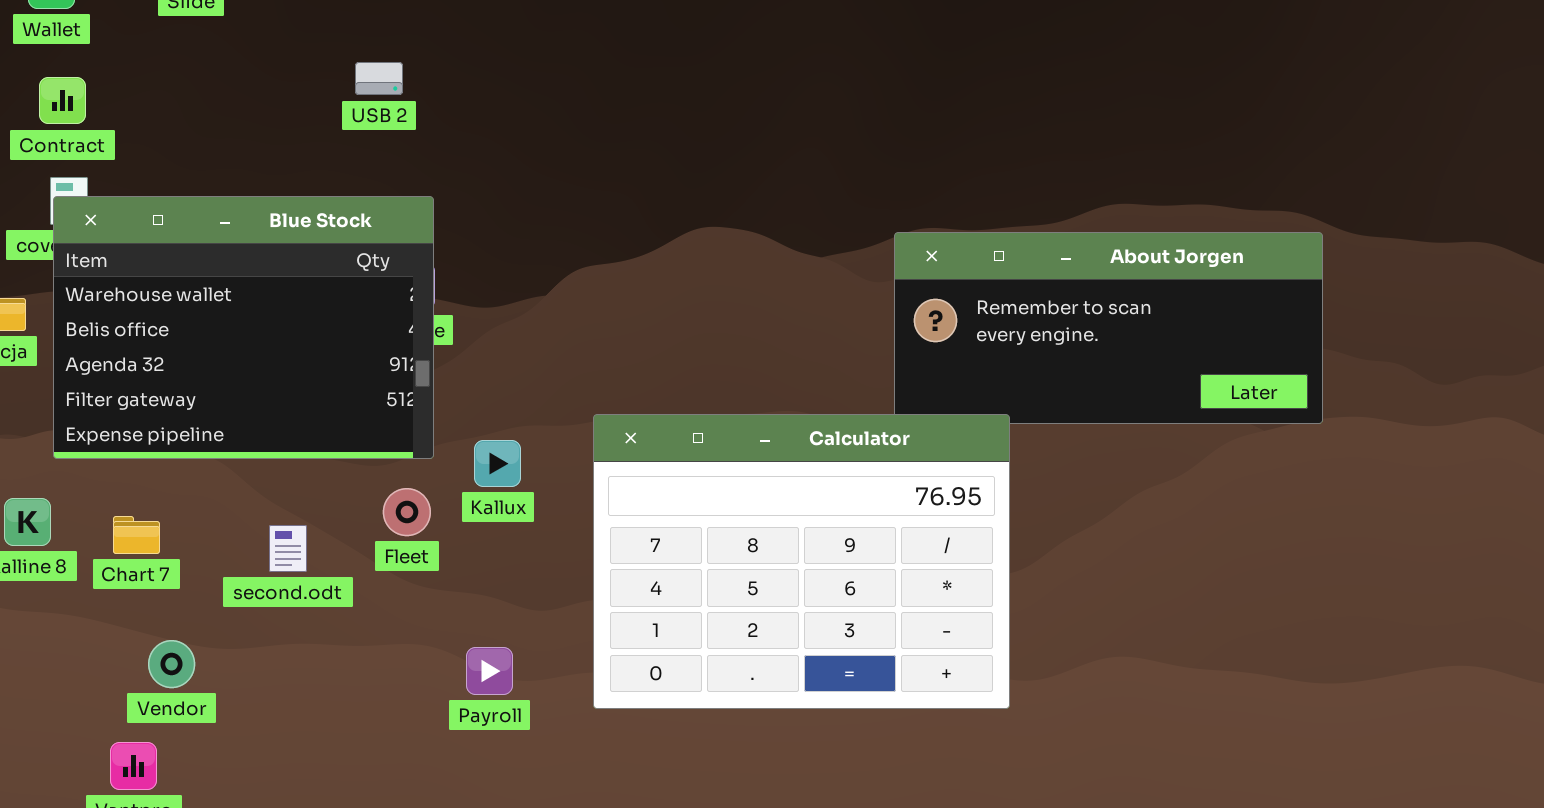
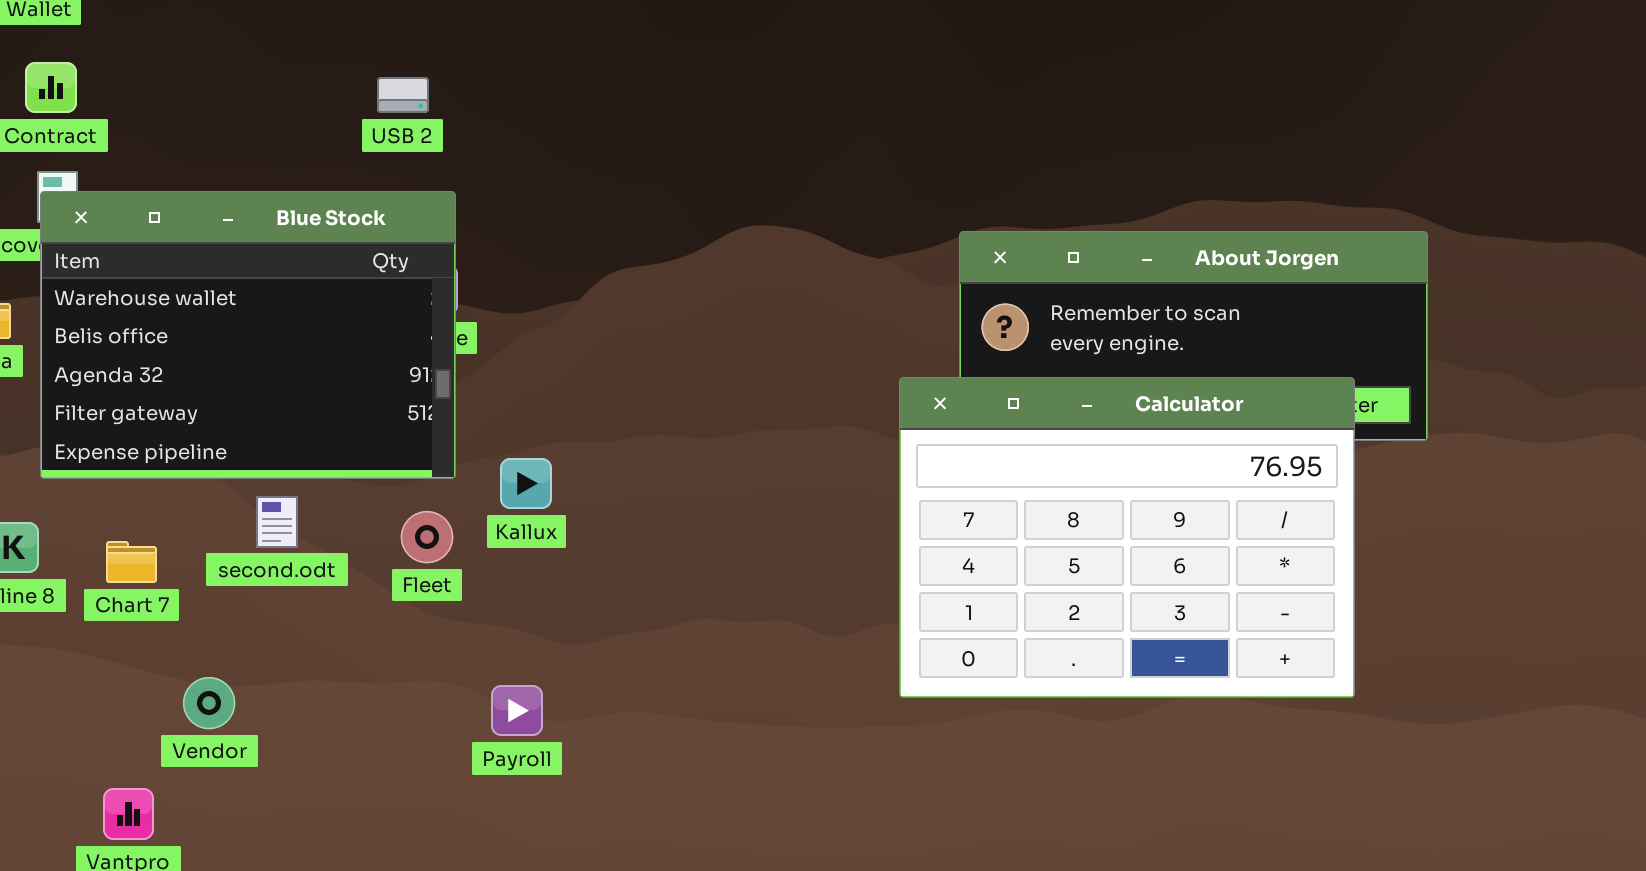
USB 2: [355,62,403,95] -> [377,77,429,113], moved
Calculator: [593,414,1010,709] -> [899,377,1355,698], moved
second.odt: [269,525,307,572] -> [256,496,298,548], moved
Vendor: [148,640,195,688] -> [183,677,235,729], moved

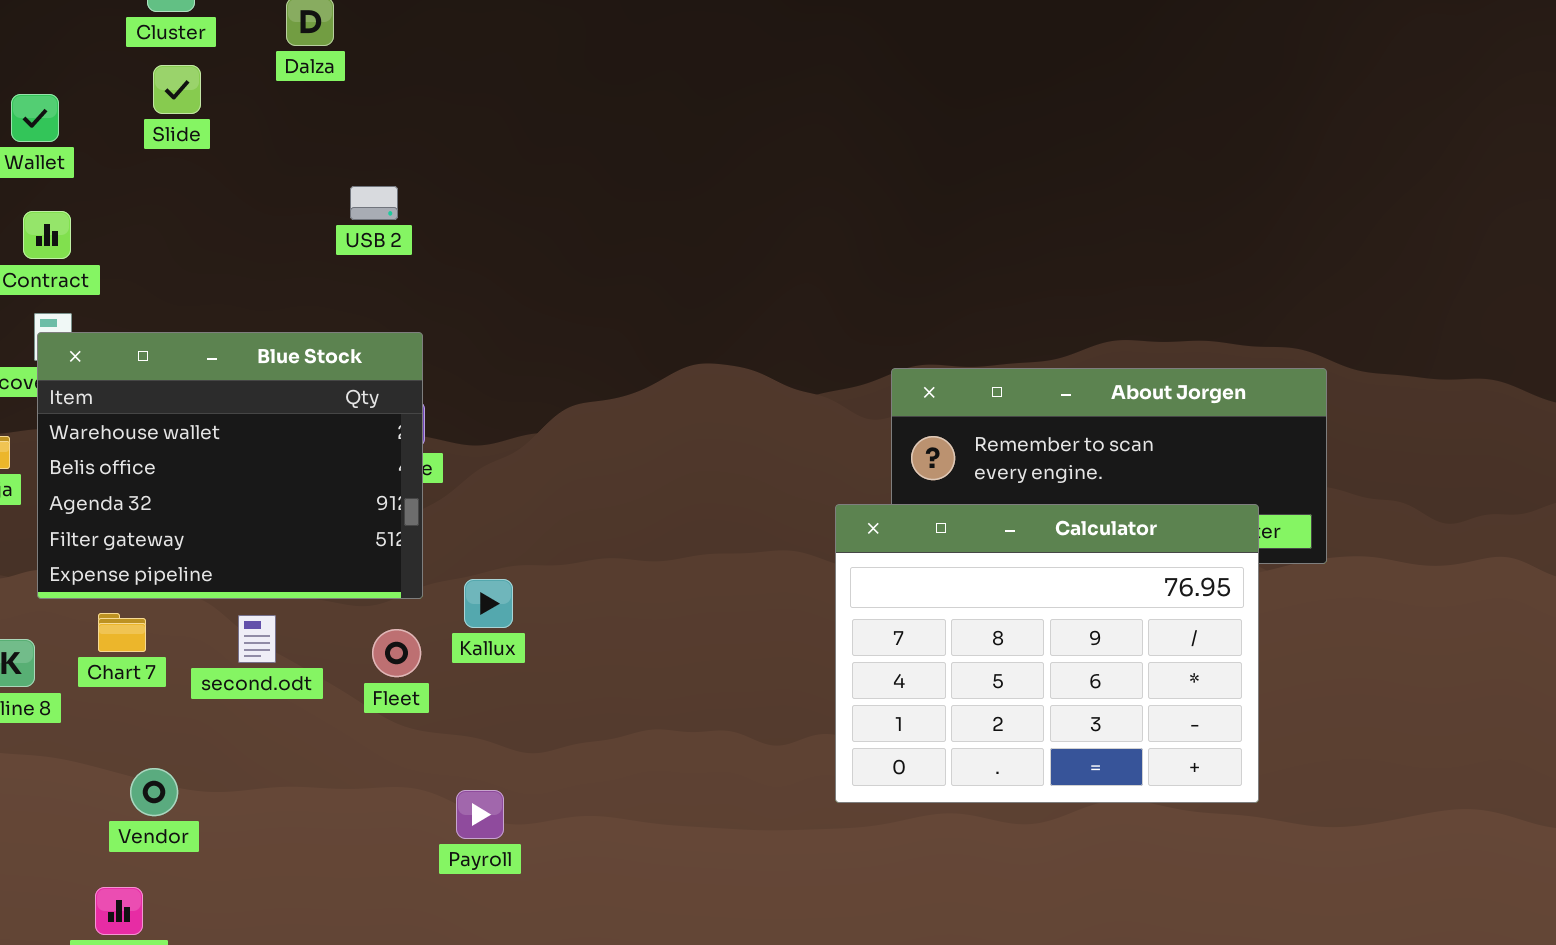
USB 2: [377,77,429,113] -> [350,186,398,220], moved
Chart 7: [106,541,157,583] -> [98,613,146,652], moved
Vendor: [183,677,235,729] -> [130,768,178,816], moved

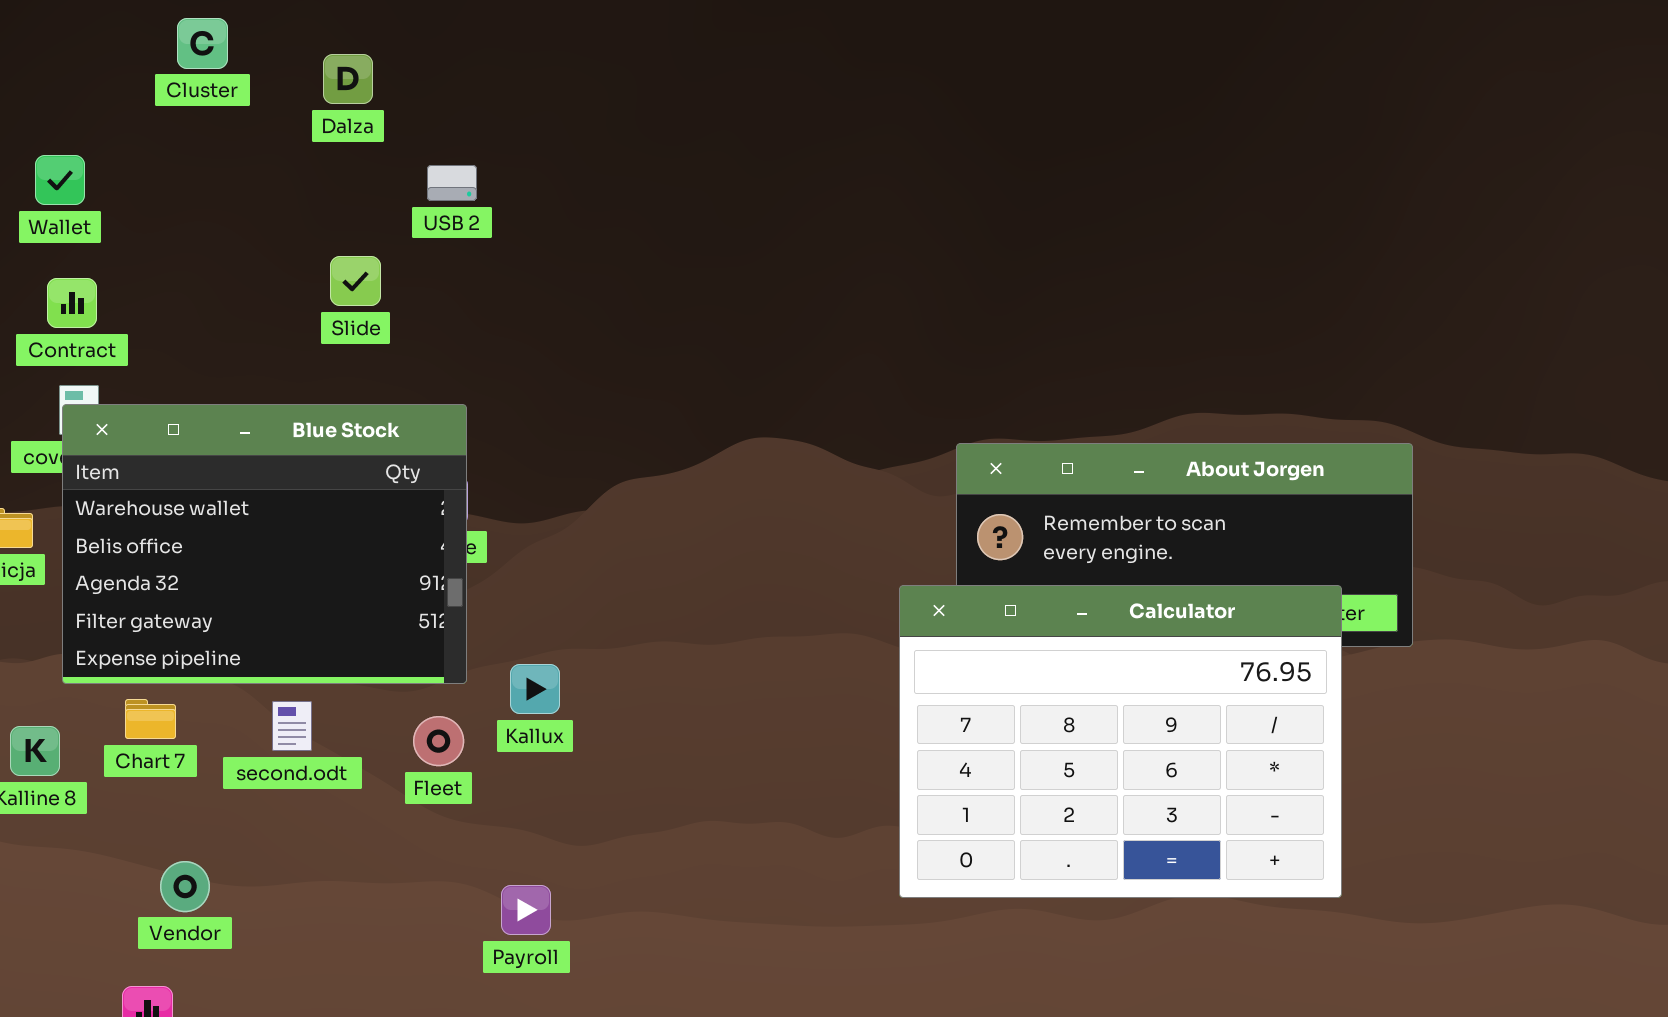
Slide: [153,65,201,114] -> [330,256,381,306], moved
USB 2: [350,186,398,220] -> [427,165,477,201], moved

